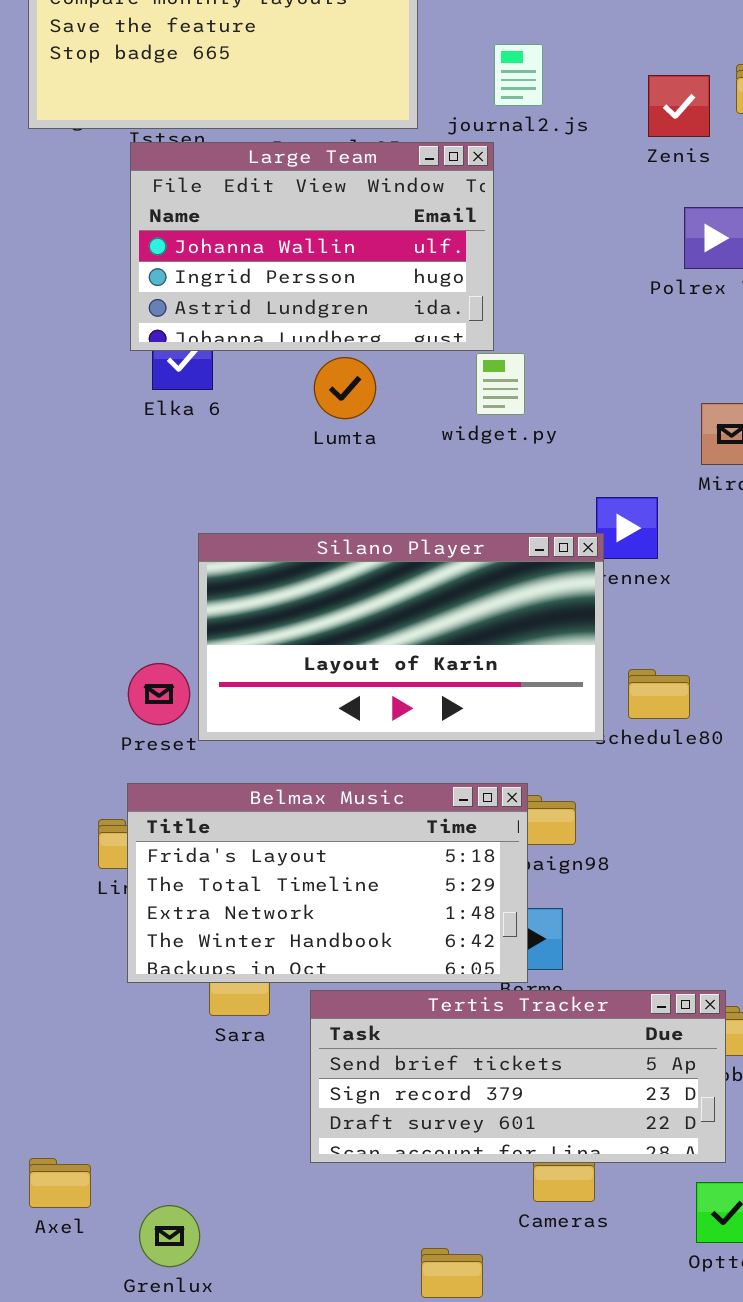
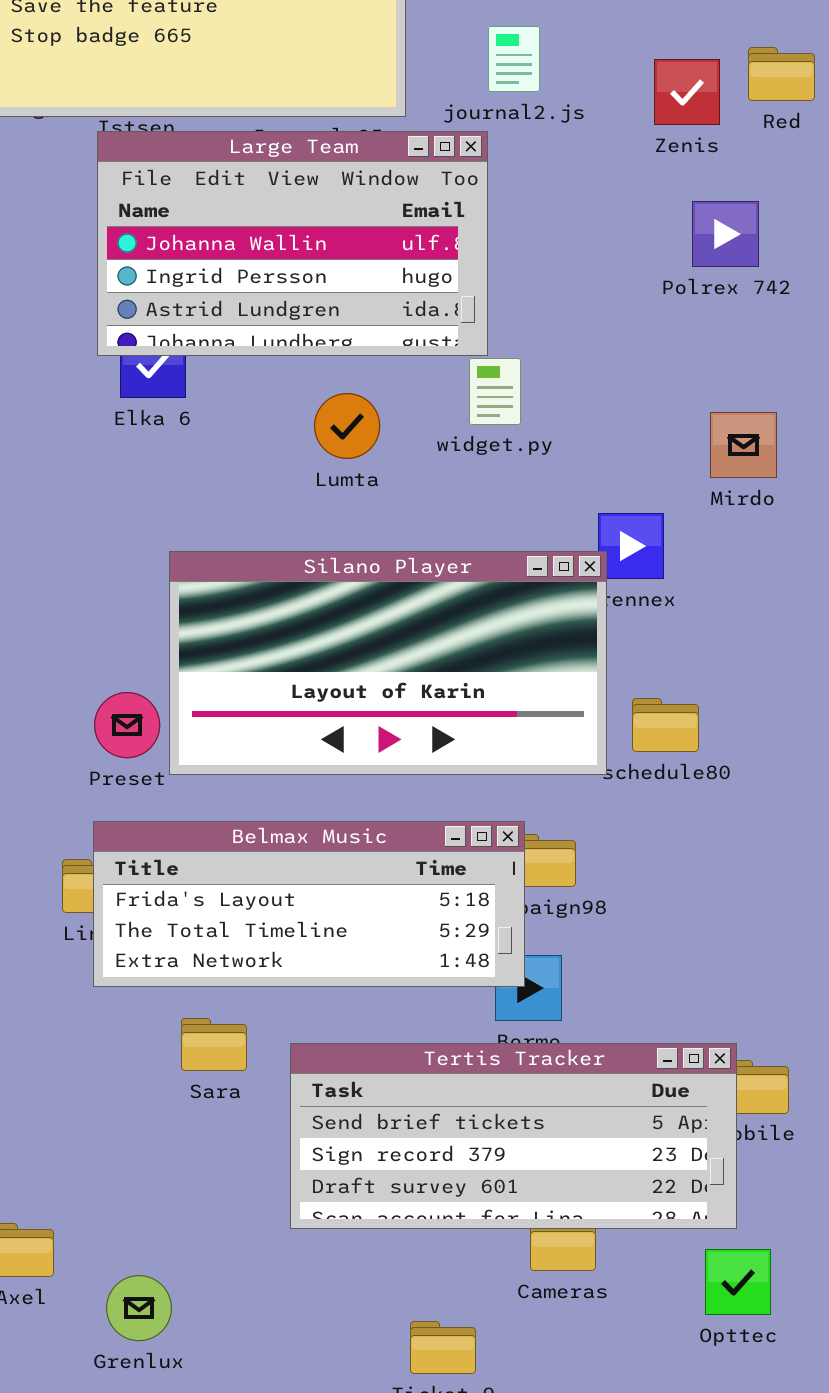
Lumta: [314,357,376,419] -> [314,393,380,459], moved
Belmax Music: [127,783,528,983] -> [93,821,525,987], resized

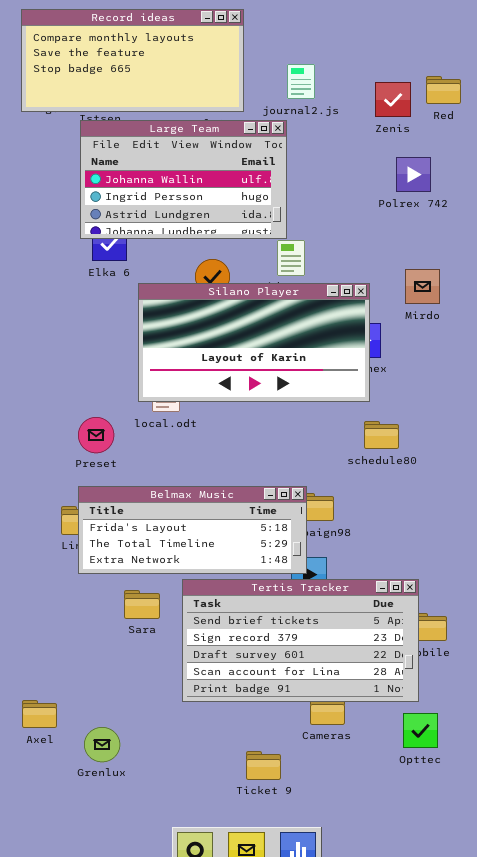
Silano Player: [169,551,607,775] -> [138,283,370,402], moved
Tertis Tracker: [290,1043,737,1229] -> [182,579,419,702], resized

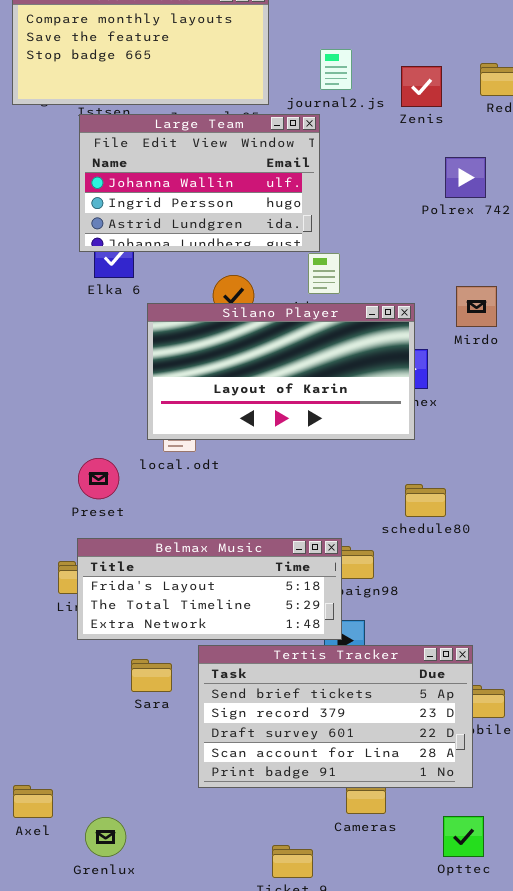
Zenis: [375,82,411,117] -> [401,66,442,107], moved
schedule80: [364,421,399,449] -> [405,484,446,517], moved
Opttec: [403,713,438,748] -> [443,816,484,857], moved

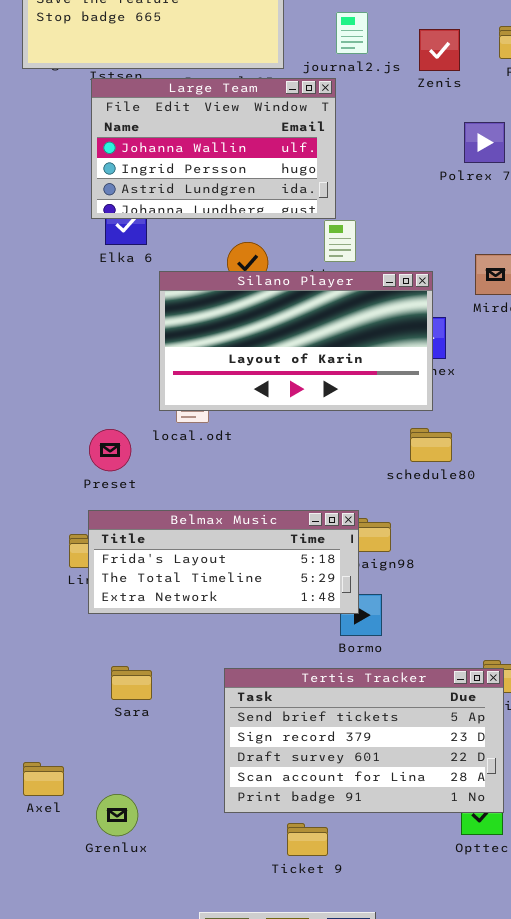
schedule80: [405,484,446,517] -> [410,428,452,462], moved
Tertis Tracker: [198,645,473,788] -> [224,668,504,813], moved
Sara: [131,659,172,692] -> [111,666,152,700], moved

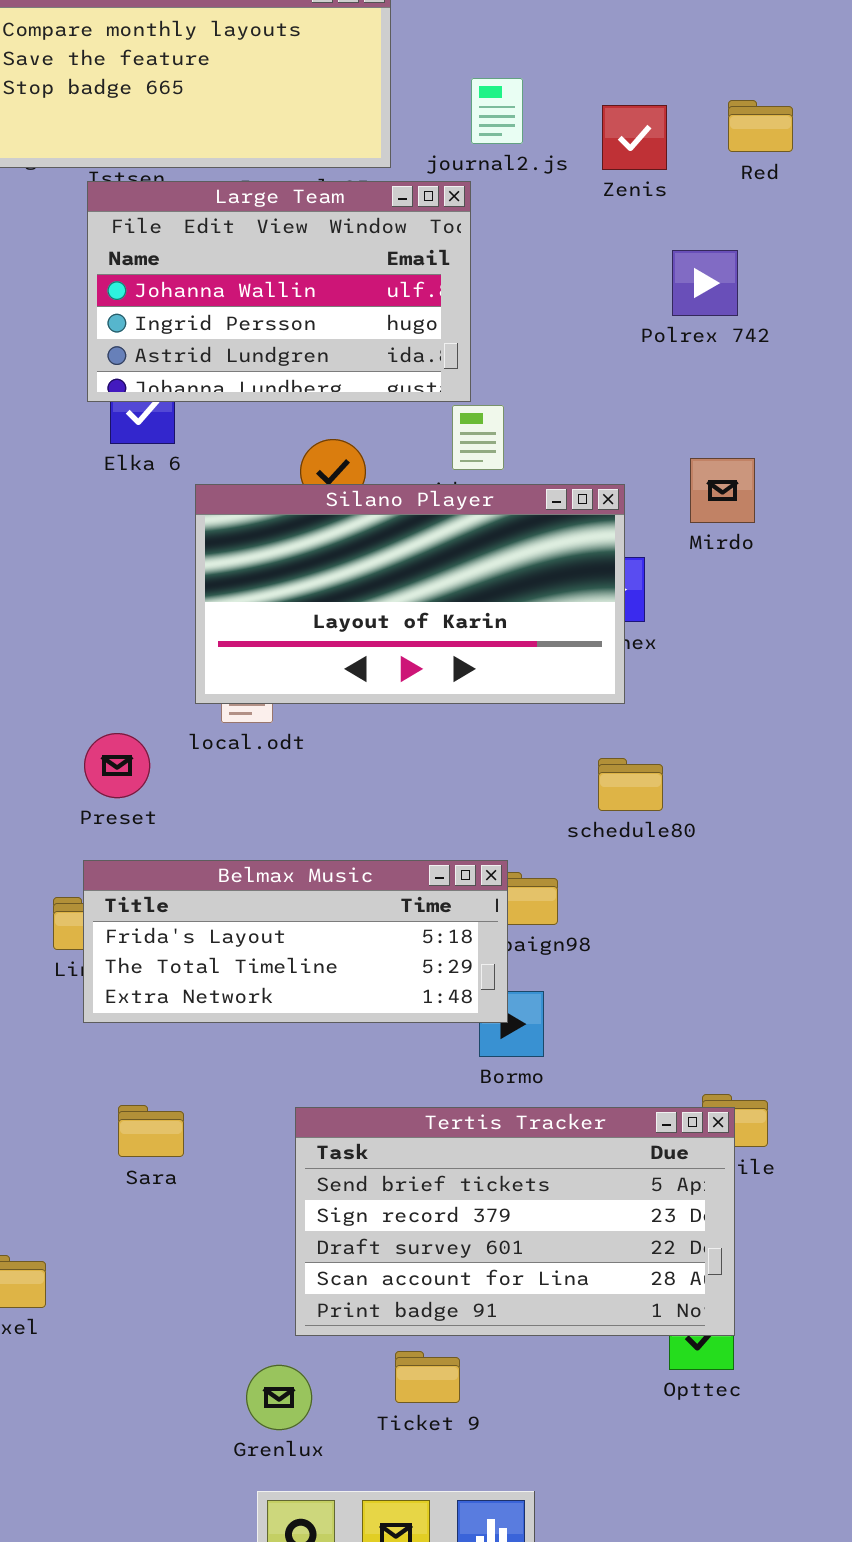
schedule80: [410,428,452,462] -> [598,758,663,811], moved
Grenlux: [96,794,138,836] -> [246,1365,312,1430], moved

